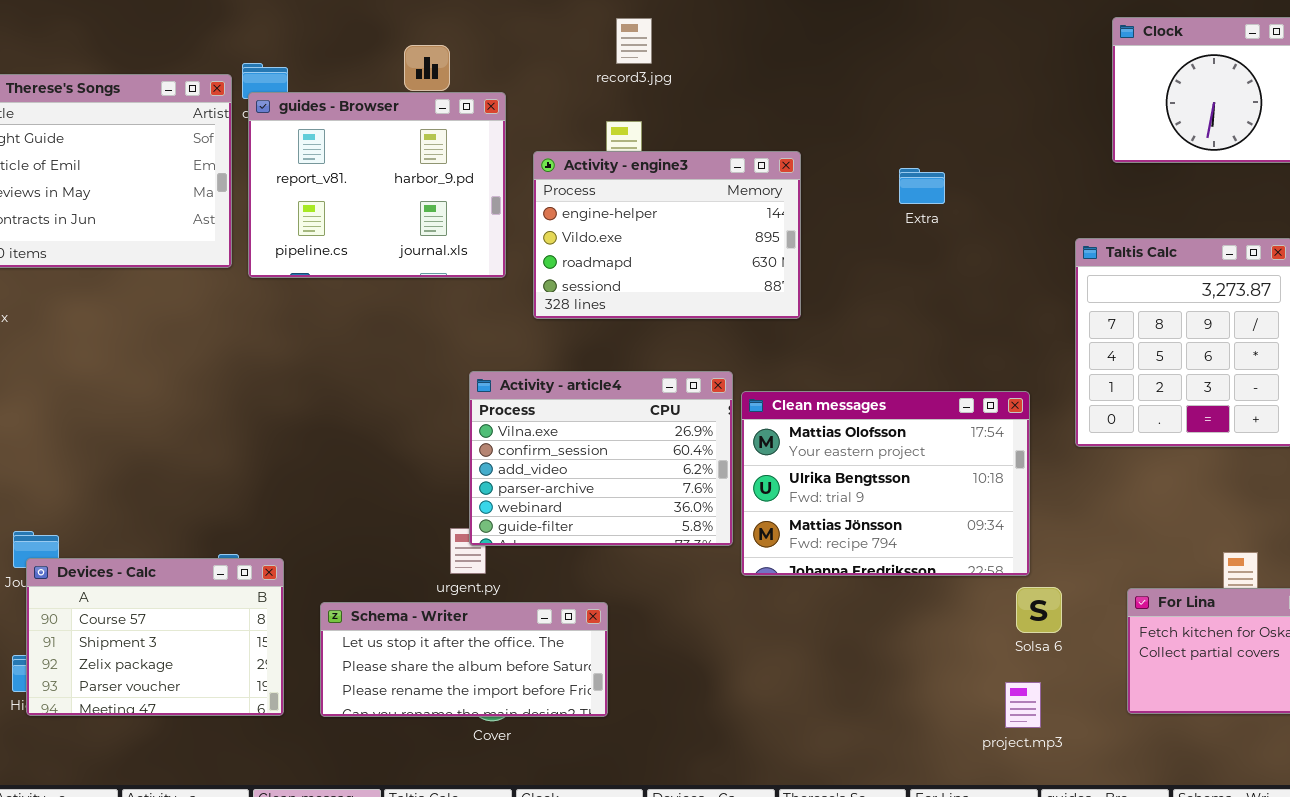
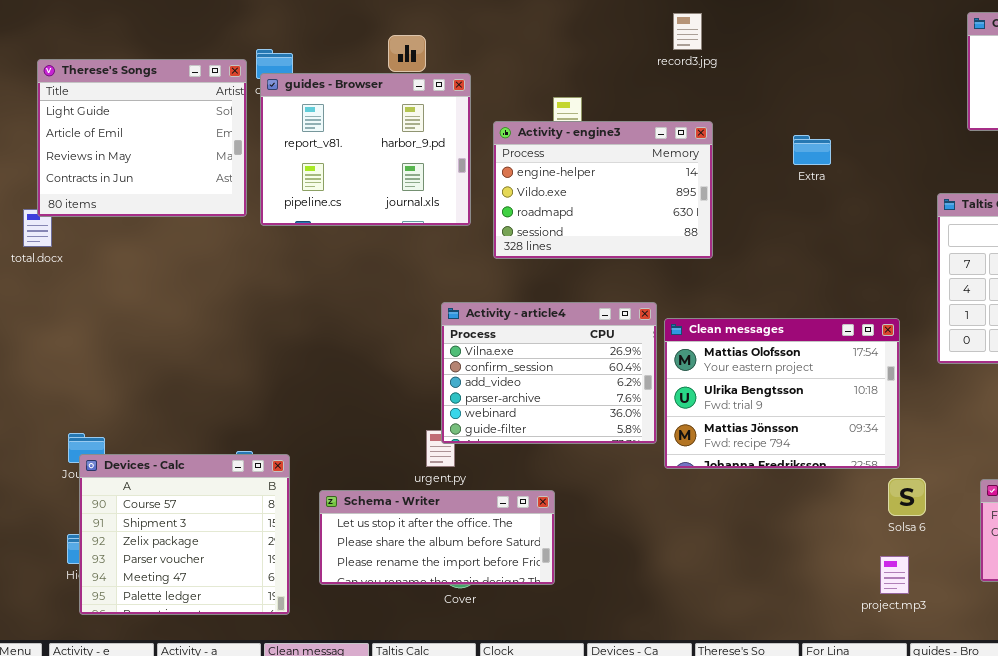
record3.jpg: [616,18,652,64] -> [673,13,702,50], moved
Devices - Calc: [26,558,284,716] -> [79,454,290,615], resized

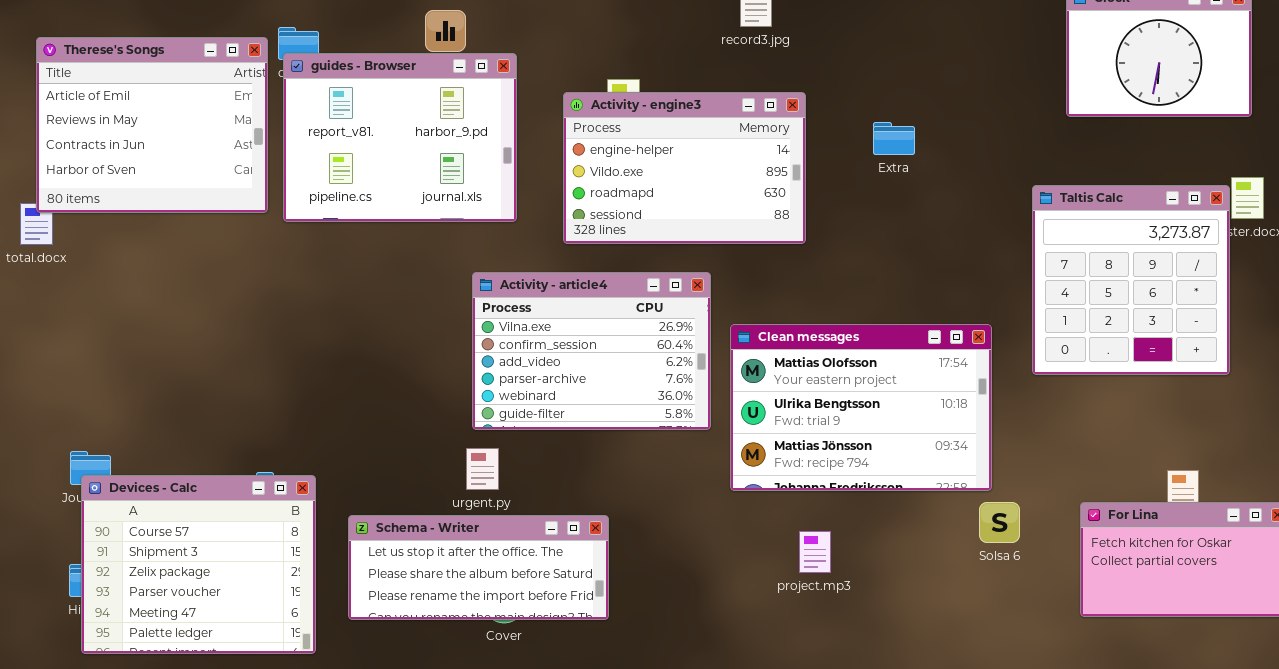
Therese's Songs: [37,59,247,217] -> [36,37,268,213], scrolled down 1 row
Activity - engine3: [493,121,713,259] -> [563,92,806,244], moved
Activity - article4: [441,302,657,444] -> [472,272,711,430], moved
project.mp3: [880,556,909,594] -> [799,531,831,573], moved

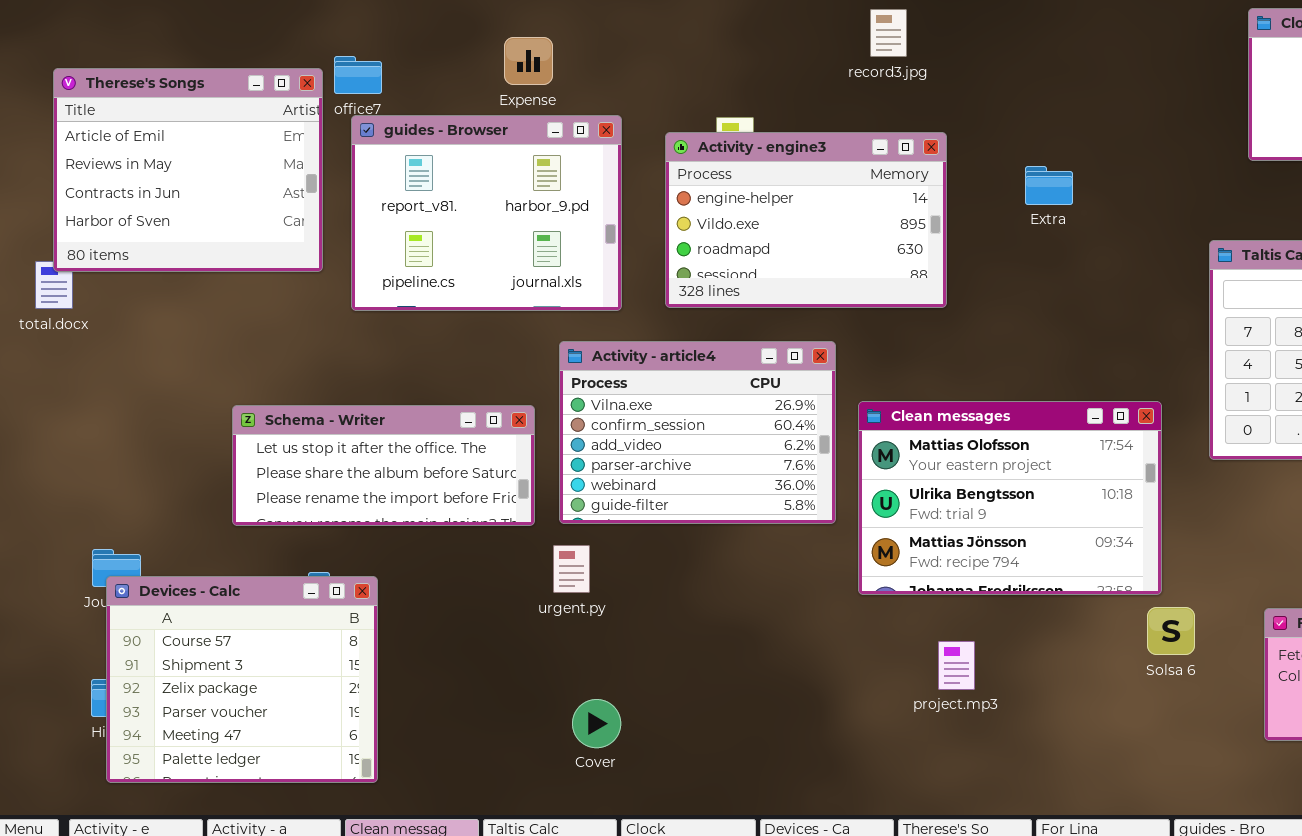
guides - Browser: [283,53,517,222] -> [351,115,622,311], moved
Schema - Writer: [348,515,609,620] -> [232,405,535,526], moved

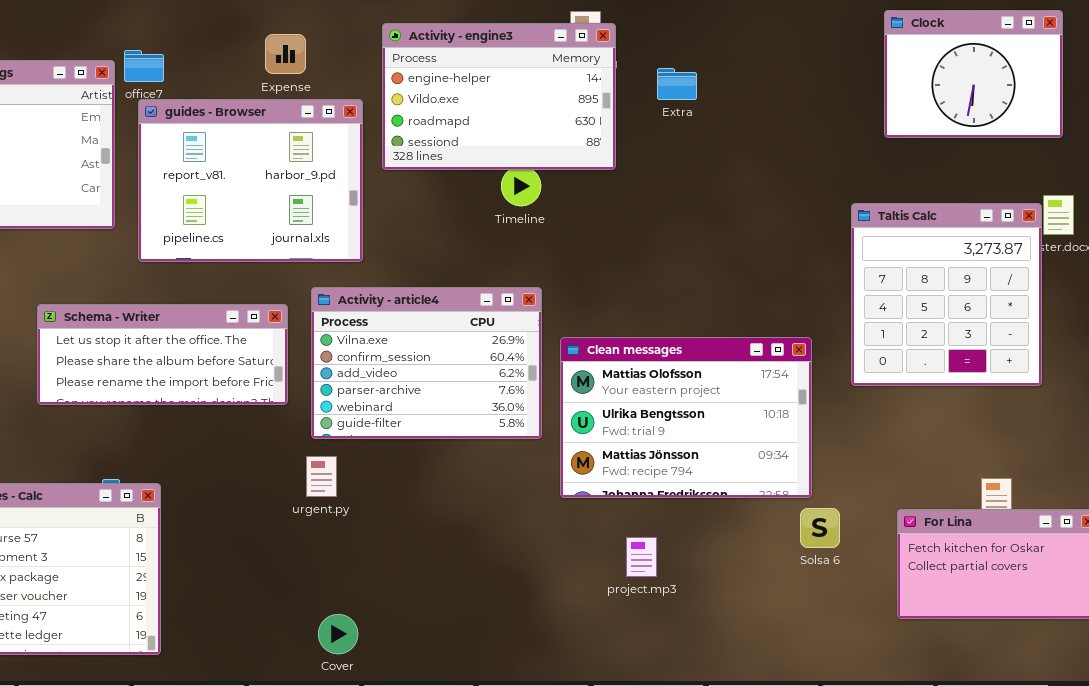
Activity - engine3: [665,132,947,308] -> [382,23,616,170], moved
Extra: [1025,166,1073,205] -> [657,68,697,100], moved
Schema - Writer: [232,405,535,526] -> [37,304,288,405], moved
Cover: [572,699,621,748] -> [318,614,358,654], moved

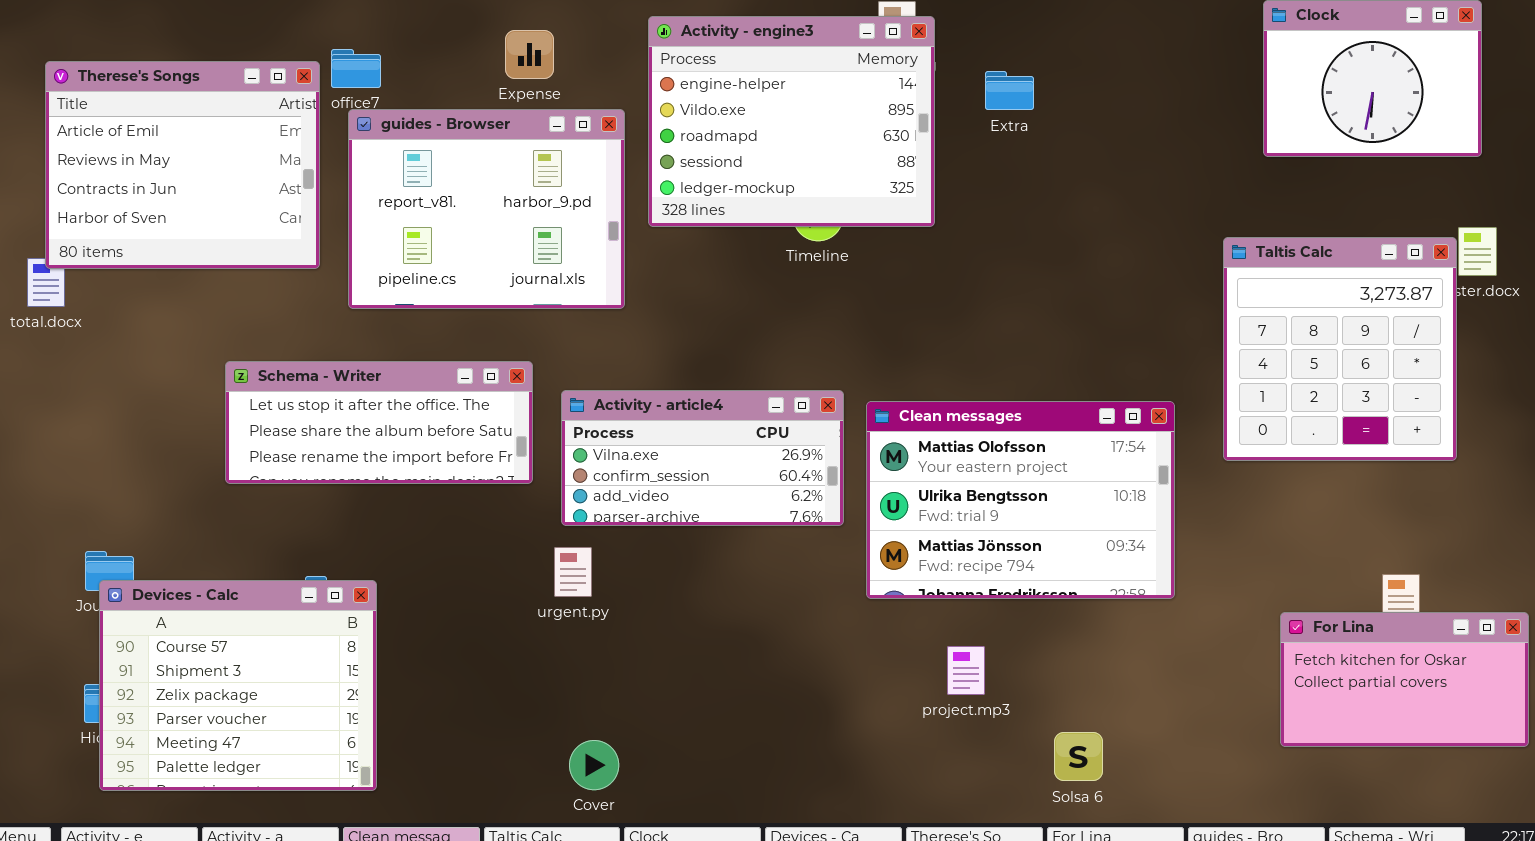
Activity - engine3: [382,23,616,170] -> [648,16,935,227], resized
Activity - article4: [311,287,542,439] -> [561,390,844,526], resized
Solsa 6: [800,508,840,548] -> [1054,732,1103,781], moved

